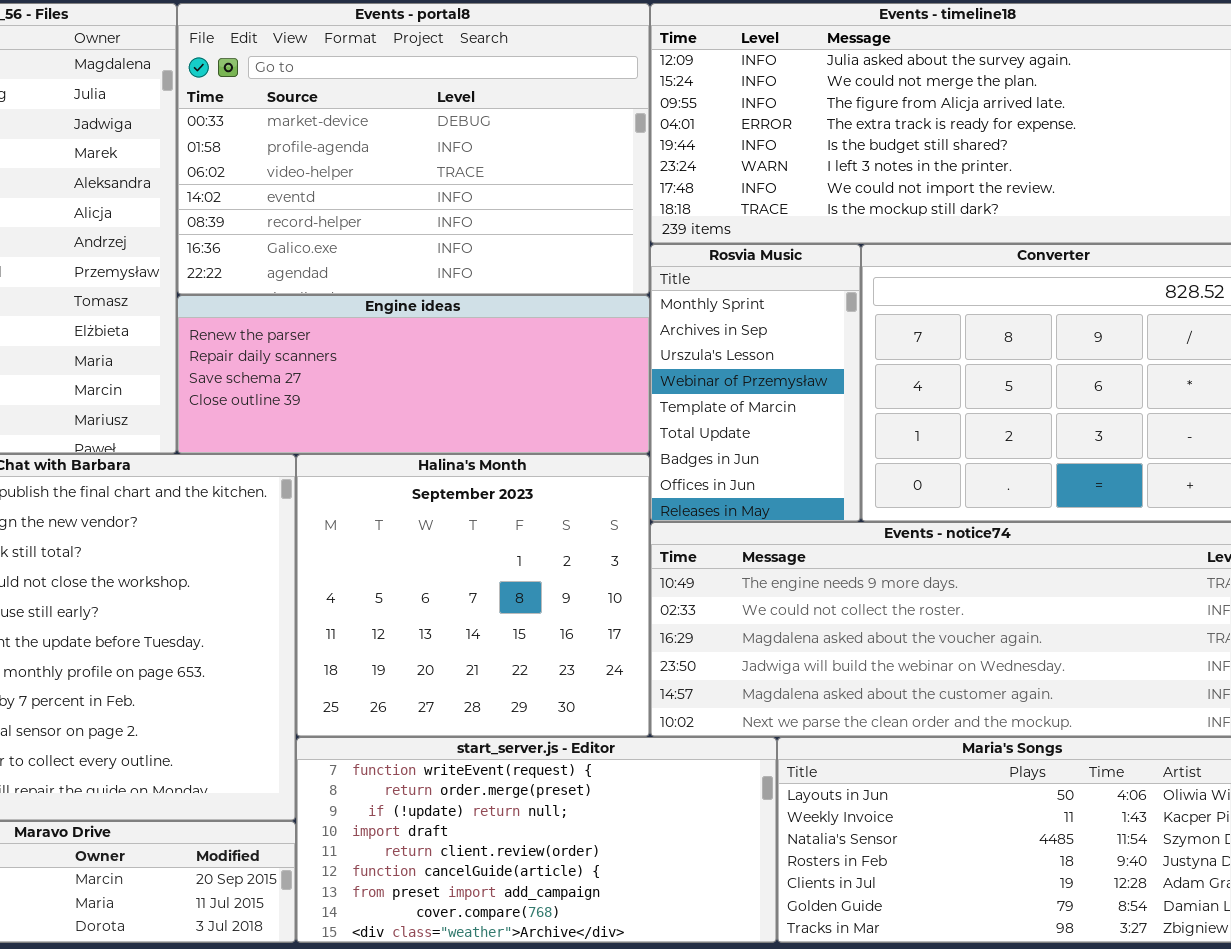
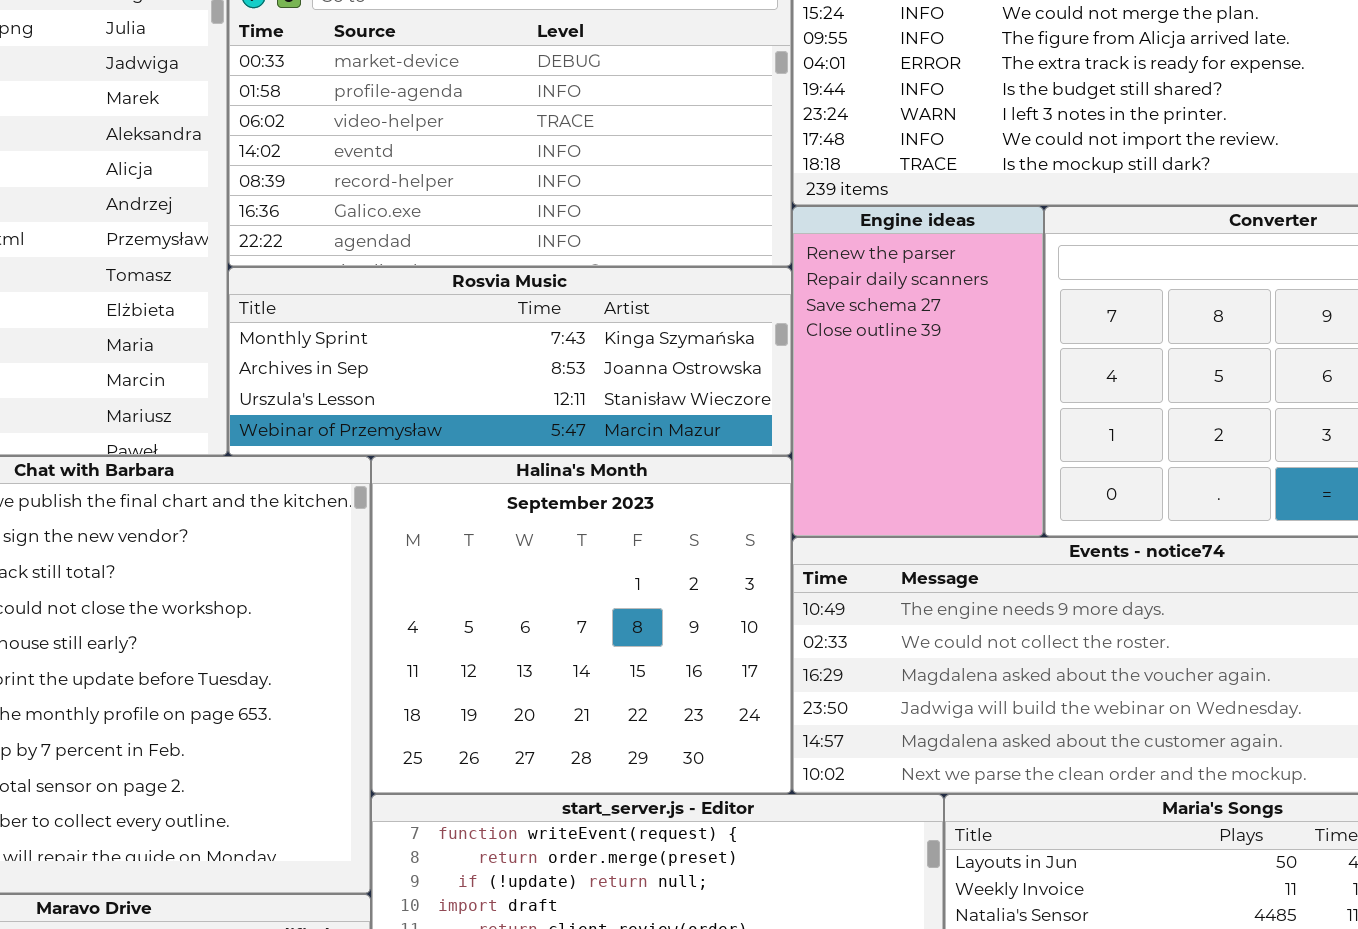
Rosvia Music: [650,244,861,522] -> [228,267,792,456], moved, resized
Engine ideas: [177,295,650,454] -> [792,206,1044,537], moved, resized

